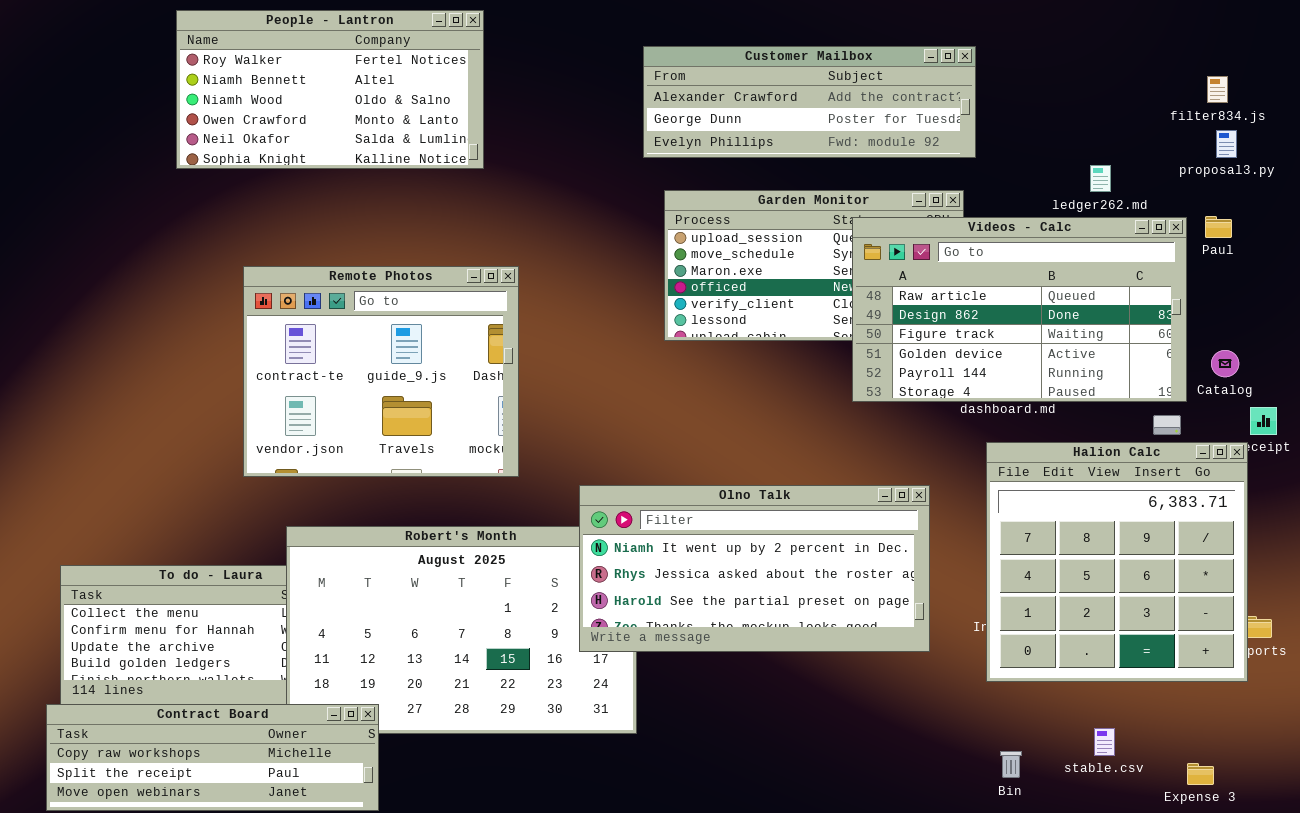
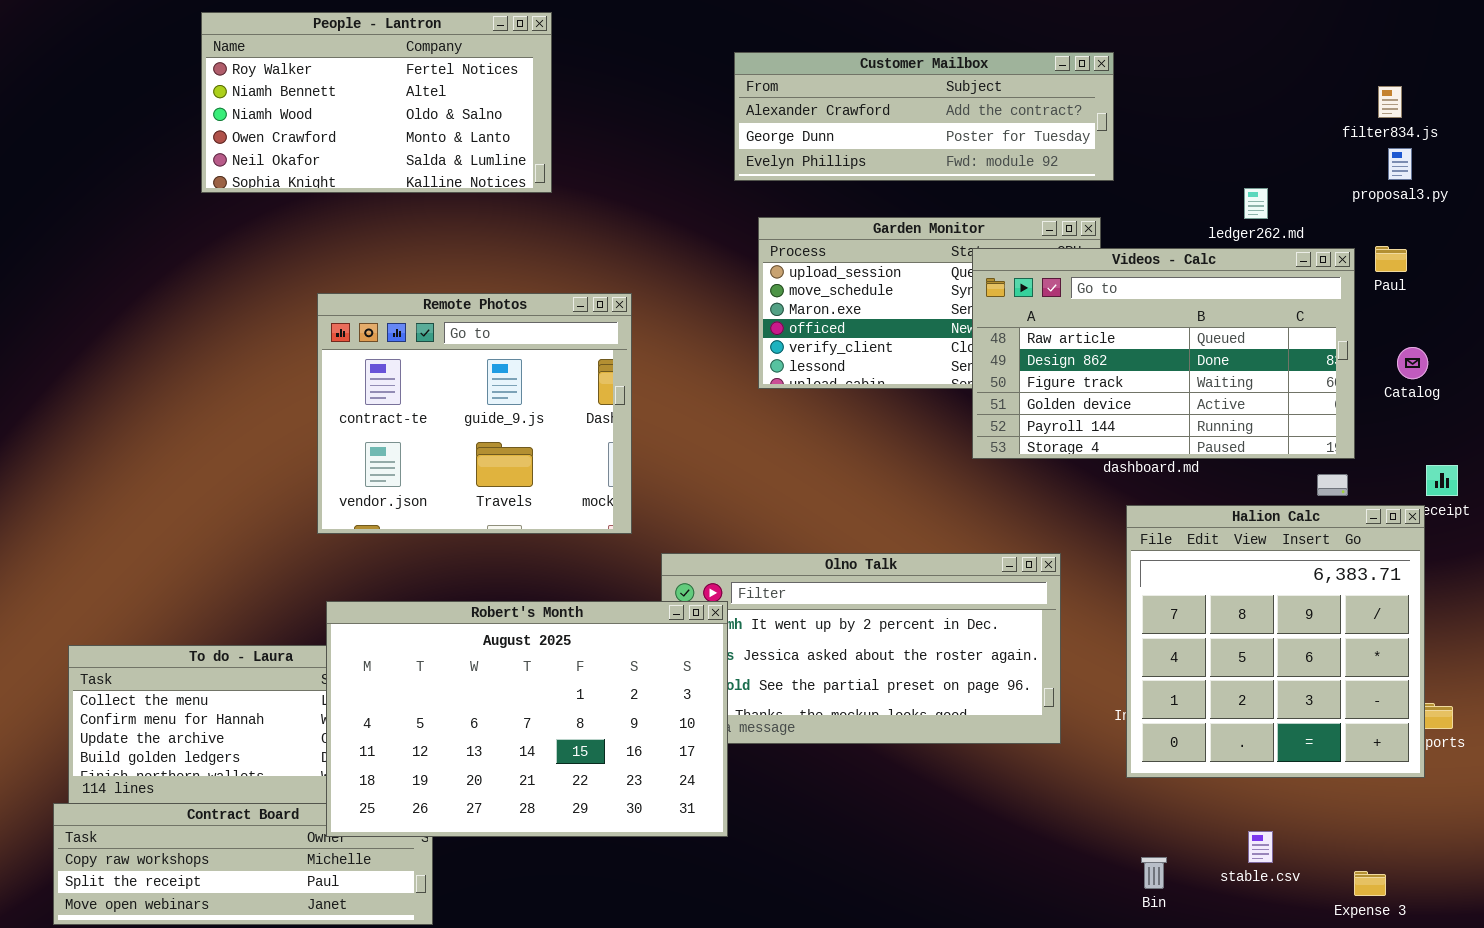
Remote Photos: [243,266,519,477] -> [317,293,632,534], moved
Catalog: [1211,350,1239,377] -> [1397,347,1428,379], moved
Robert's Month: [286,526,637,734] -> [326,601,728,837], raised

